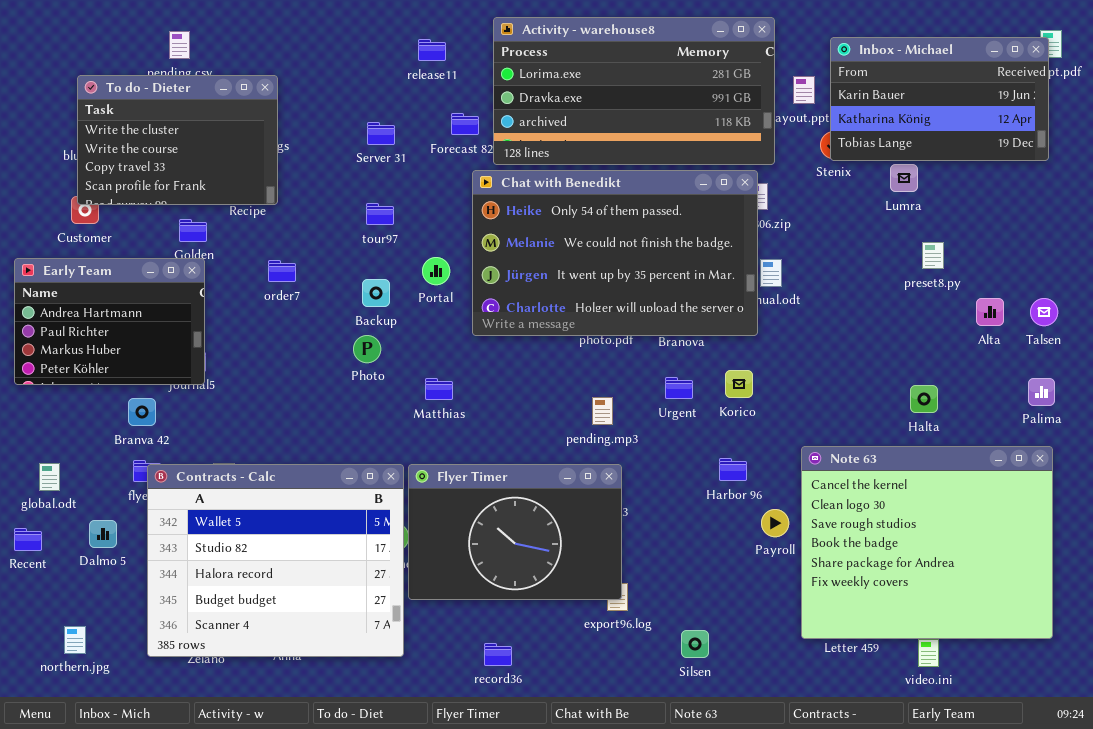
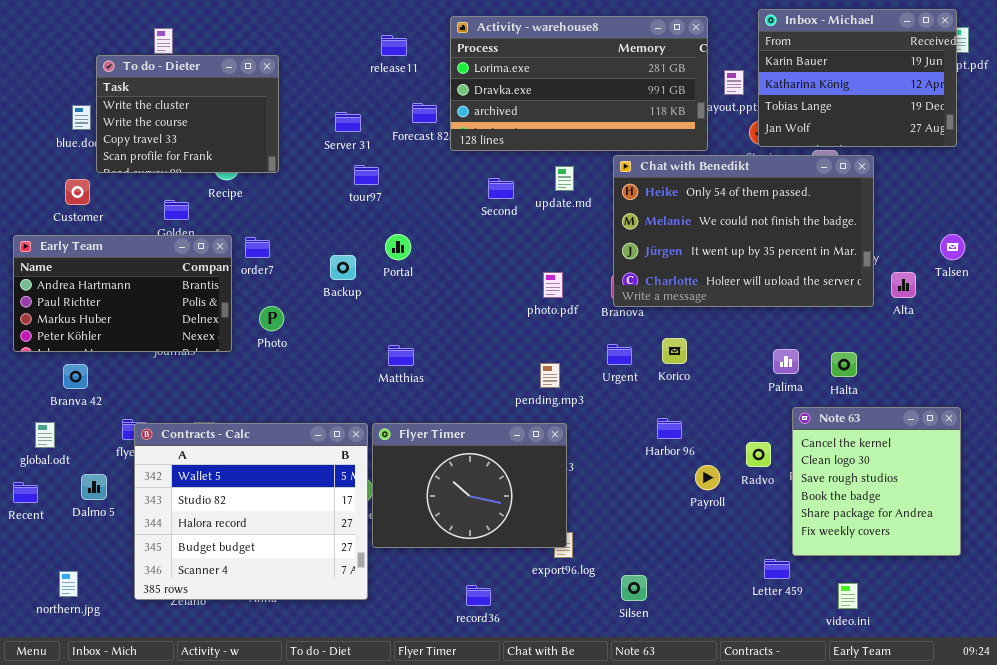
Inbox - Michael: [830,37,1049,161] -> [758,9,957,147], resized
To do - Dieter: [77,75,278,205] -> [96,55,279,173], moved
Chat with Benedikt: [472,170,758,336] -> [613,155,874,307], moved
tour97: [366,203,394,225] -> [354,165,379,185], moved
Early Team: [14,258,205,385] -> [13,235,232,352], resized
Talsen: [1030,298,1058,326] -> [940,234,965,260], moved
Photo: [353,335,381,363] -> [259,306,284,331], moved
Palima: [1028,378,1055,406] -> [773,349,799,374], moved
Branva 42: [128,398,156,426] -> [63,364,88,389], moved
Note 63: [801,446,1053,639] -> [792,407,961,556], resized
record36: [484,643,512,666] -> [466,585,491,606], moved

